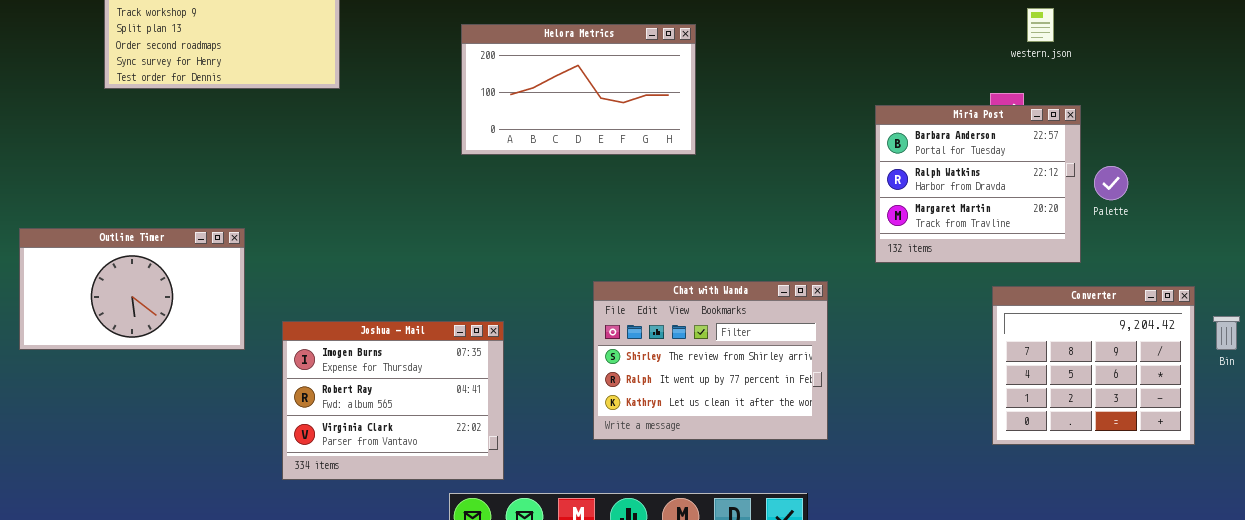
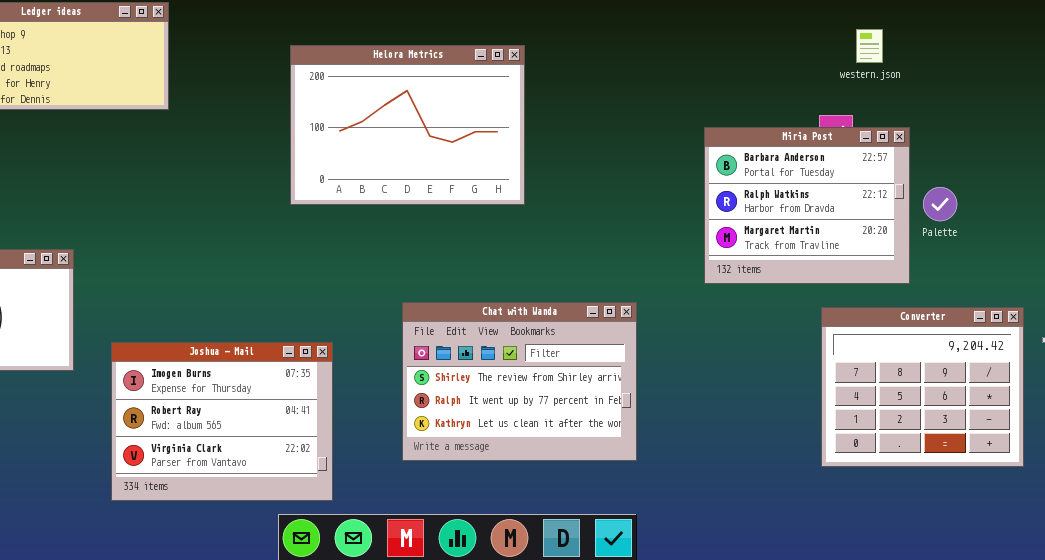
Helora Metrics: [461,24,696,155] -> [290,45,525,205], resized
Chat with Wanda: [593,281,828,440] -> [402,302,637,461], moved

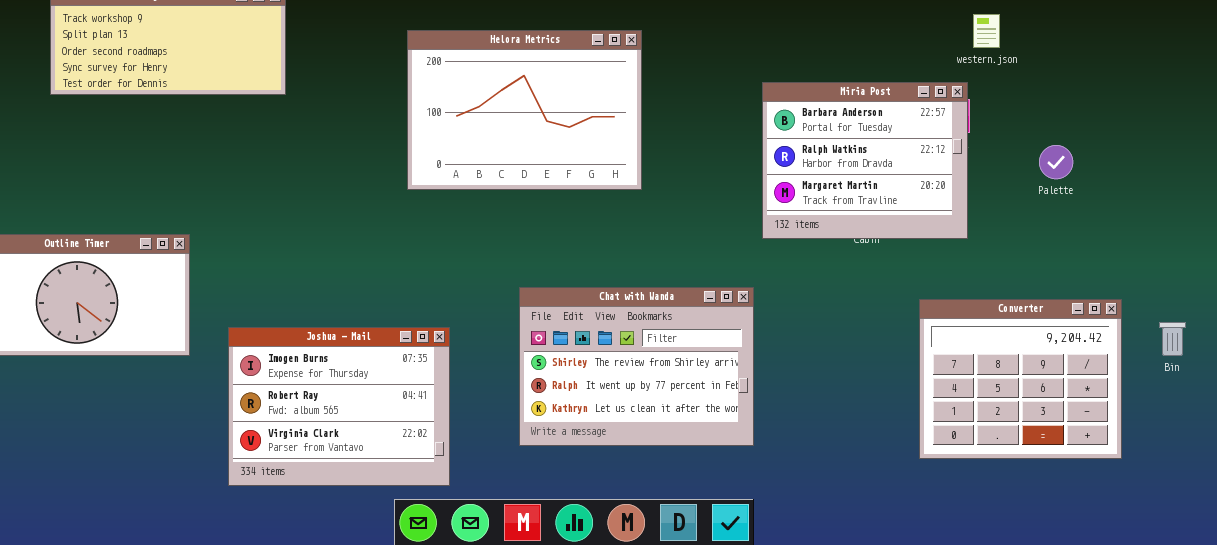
Miria Post: [704,127,910,284] -> [762,82,968,239], moved
Palette: [923,187,957,221] -> [1039,145,1073,179], moved
Converter: [821,307,1024,467] -> [919,299,1122,459], moved

